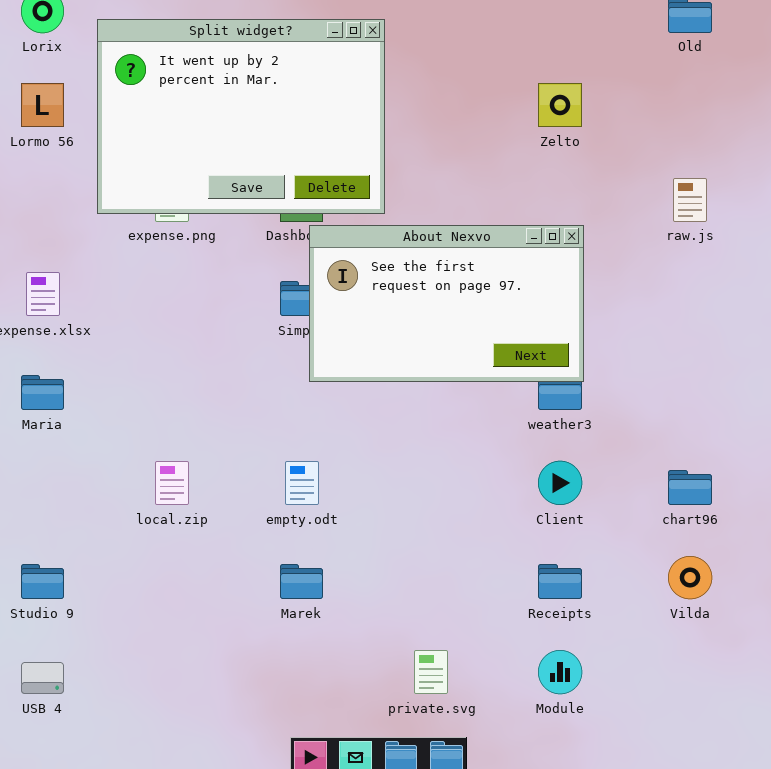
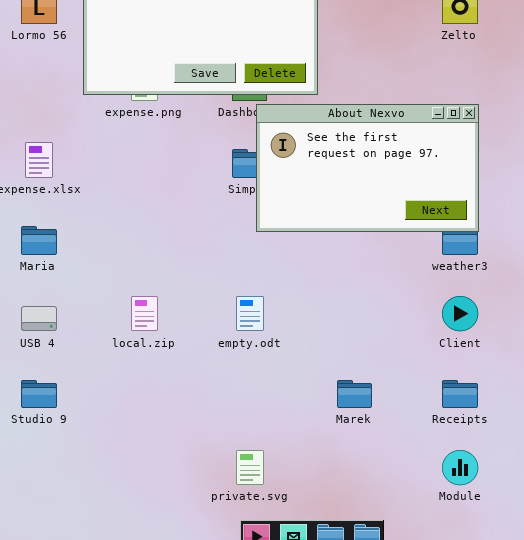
Marek: [280,564,323,599] -> [337,380,372,408], moved
private.svg: [414,650,448,694] -> [236,450,264,485], moved
USB 4: [21,662,64,694] -> [21,306,57,331], moved

